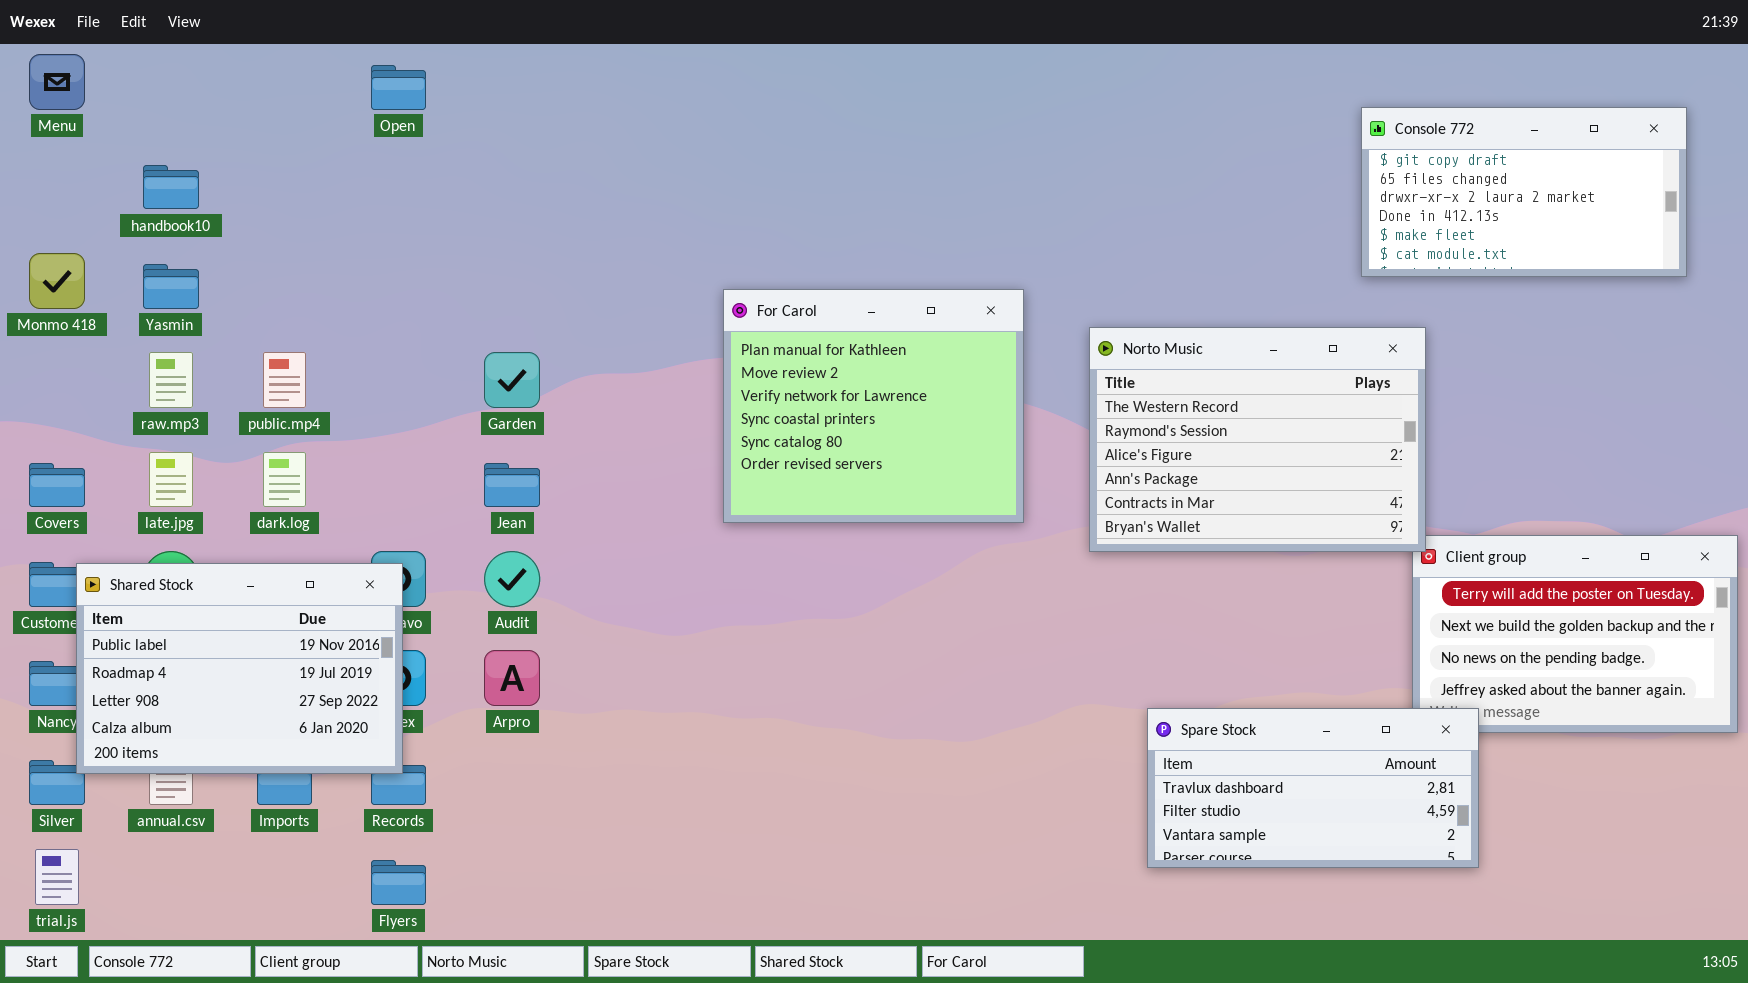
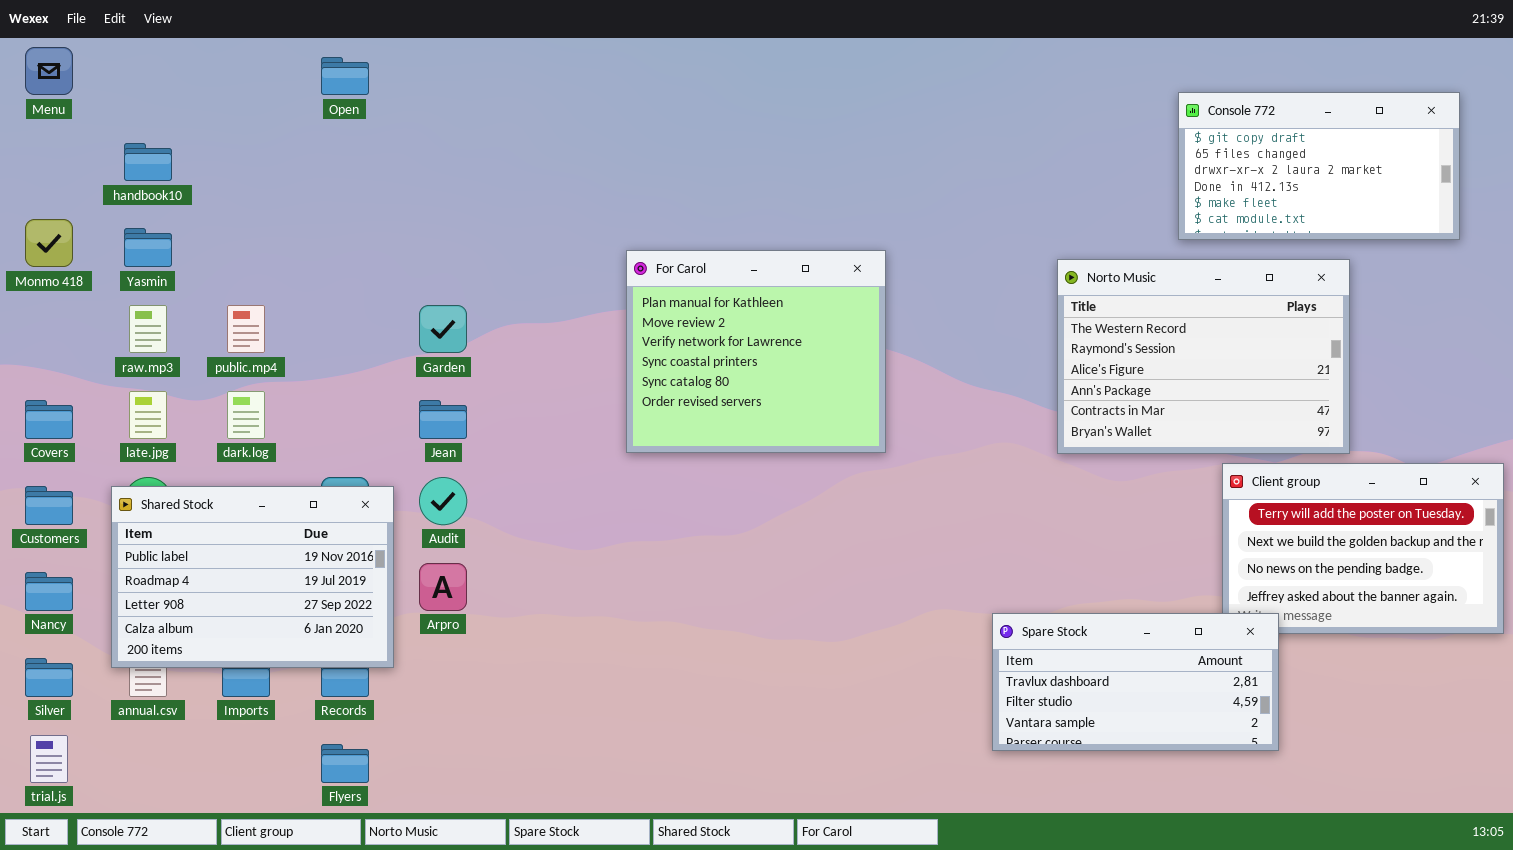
Norto Music: [1089,327,1426,552] -> [1057,259,1350,454], moved
Shared Stock: [76,563,403,774] -> [111,486,394,668], moved

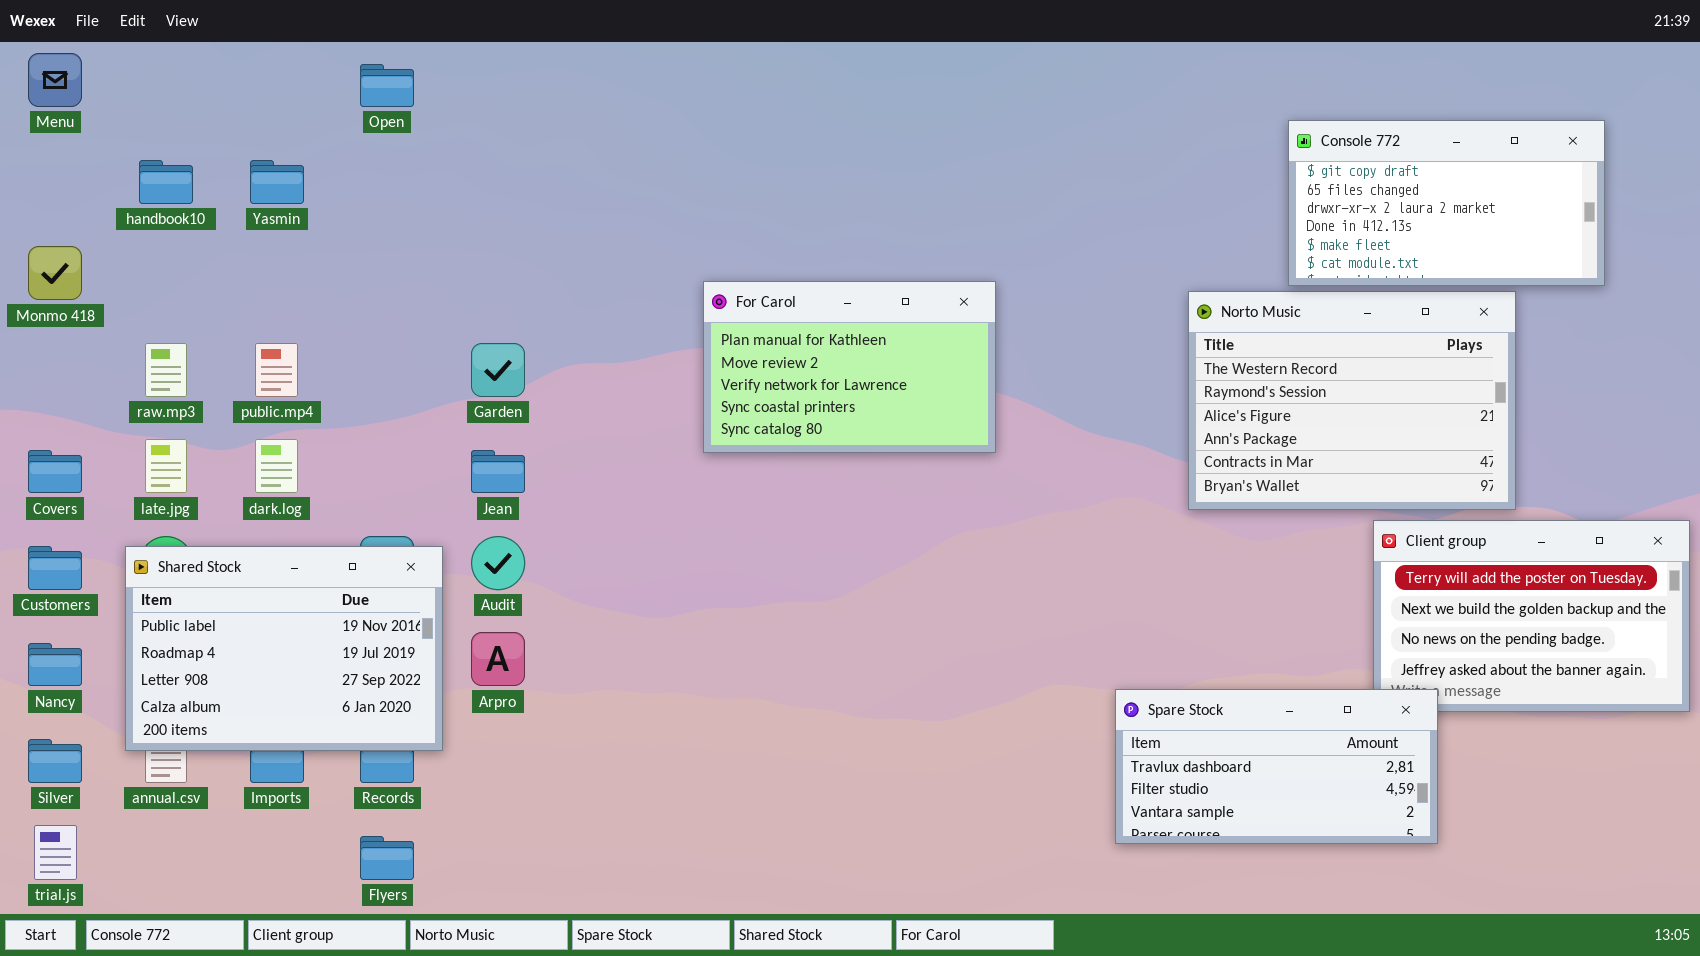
Console 772: [1178,92,1460,240] -> [1288,120,1605,286], moved
Yasmin: [124,228,172,267] -> [250,160,304,204], moved
For Carol: [626,250,886,453] -> [703,281,996,453], resized

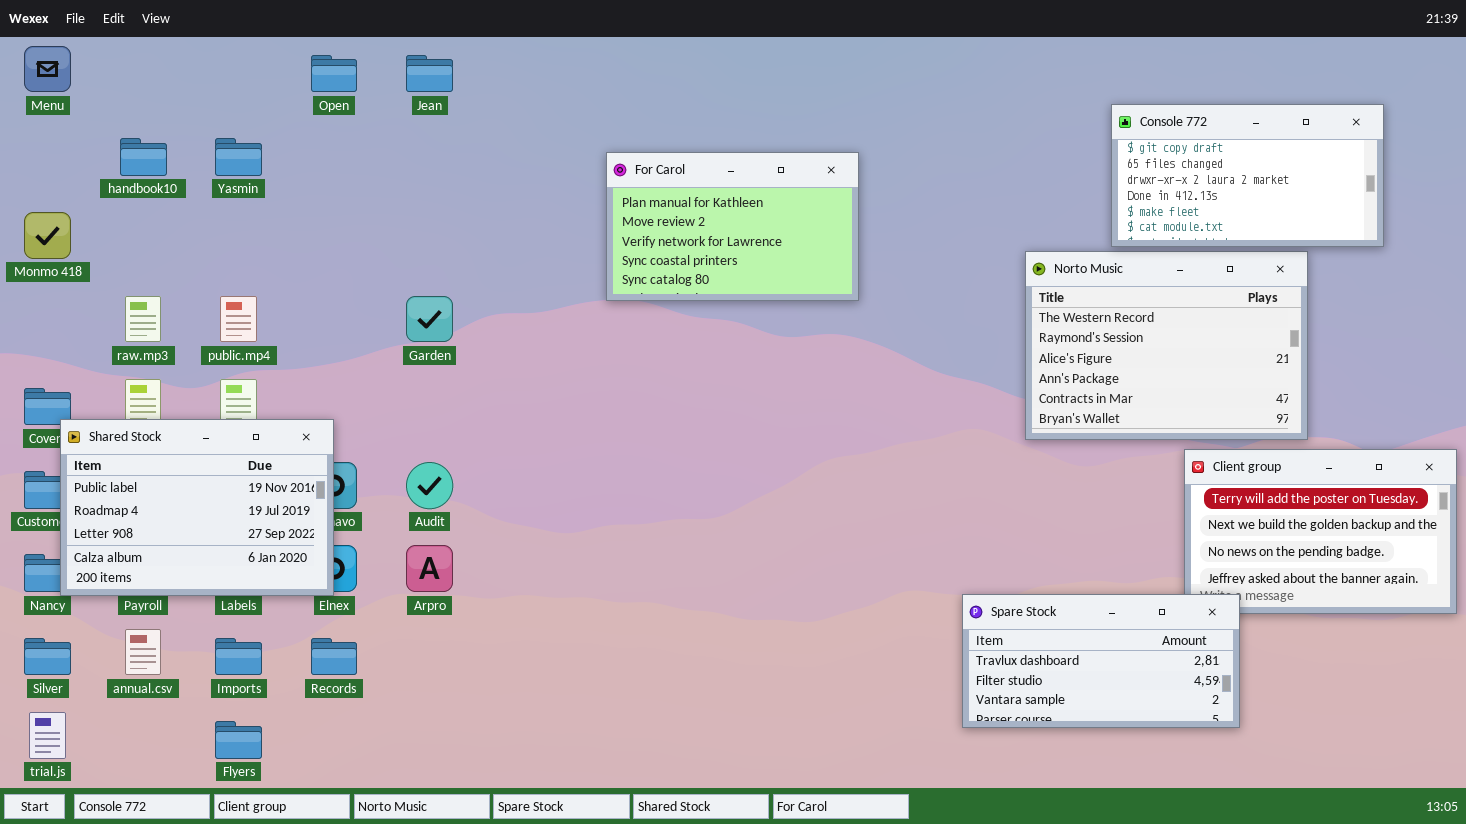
For Carol: [703,281,996,453] -> [606,152,859,301], moved
Jean: [471,450,525,493] -> [406,55,453,92], moved
Shared Stock: [125,546,443,751] -> [60,419,334,596], moved
Flyers: [360,836,414,880] -> [215,721,262,759], moved

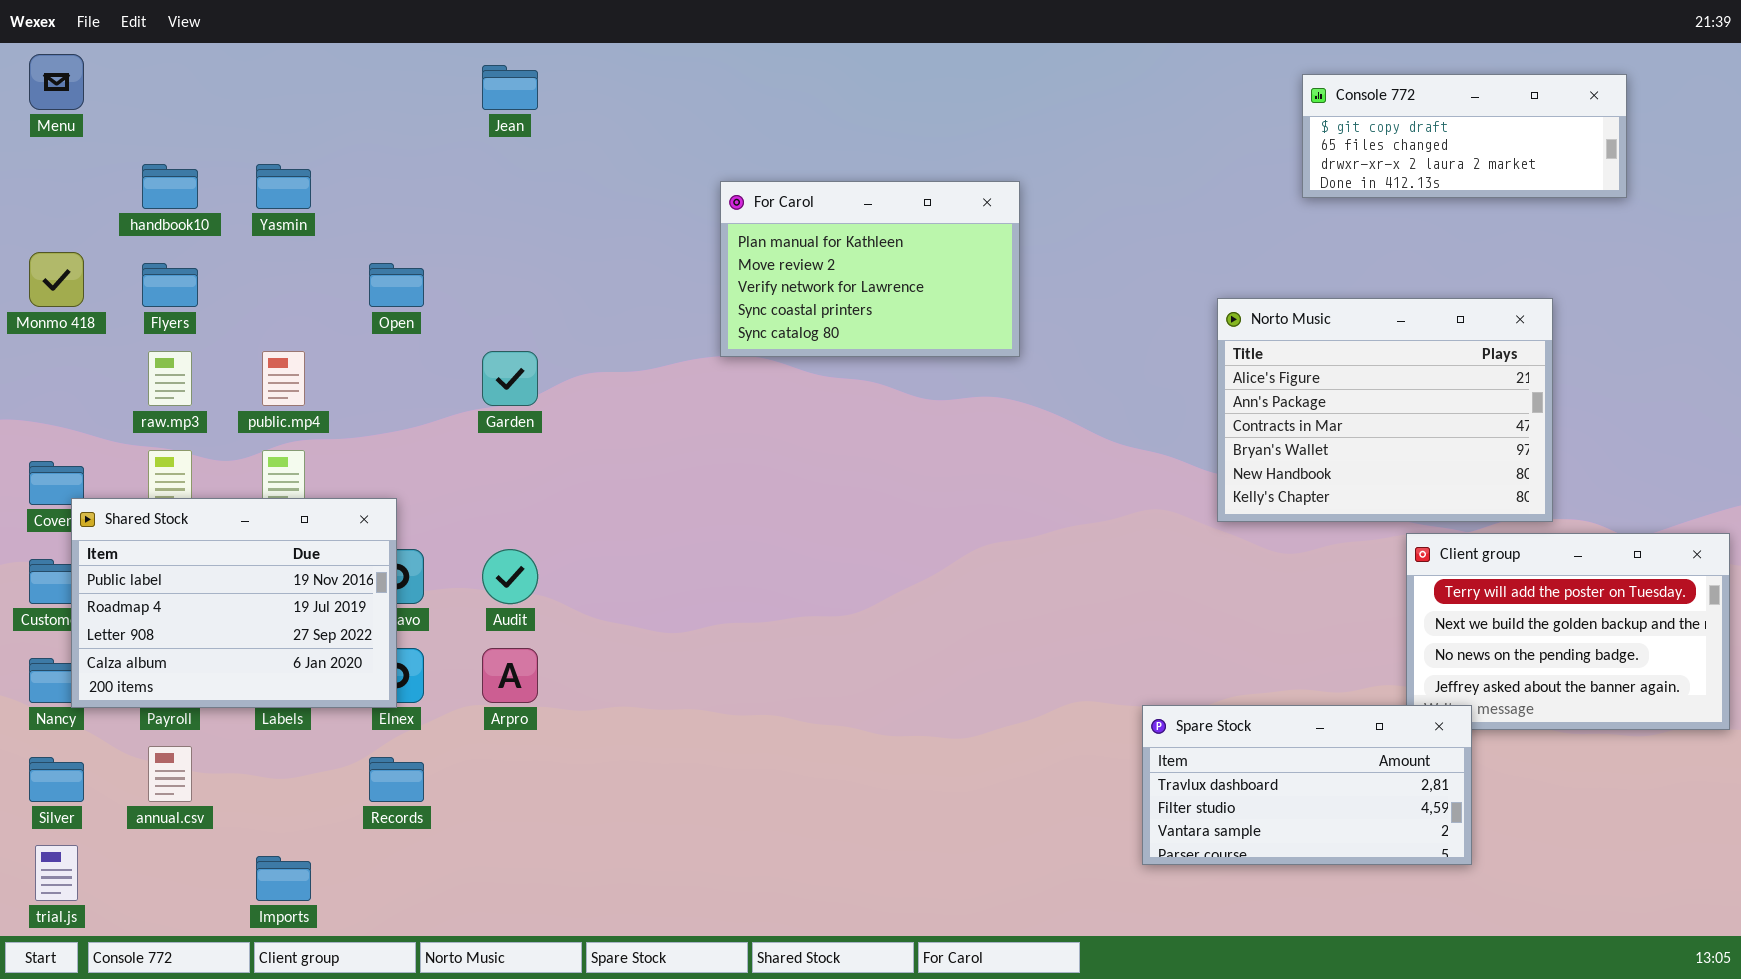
Open: [311,55,357,92] -> [369,263,424,307], moved
Console 772: [1111,104,1384,247] -> [1302,74,1627,198], moved, resized
Norto Music: [1025,251,1308,440] -> [1217,298,1553,522], scrolled down 2 rows
Imports: [215,638,262,675] -> [256,856,311,901], moved
Flyers: [215,721,262,759] -> [142,263,198,307], moved

